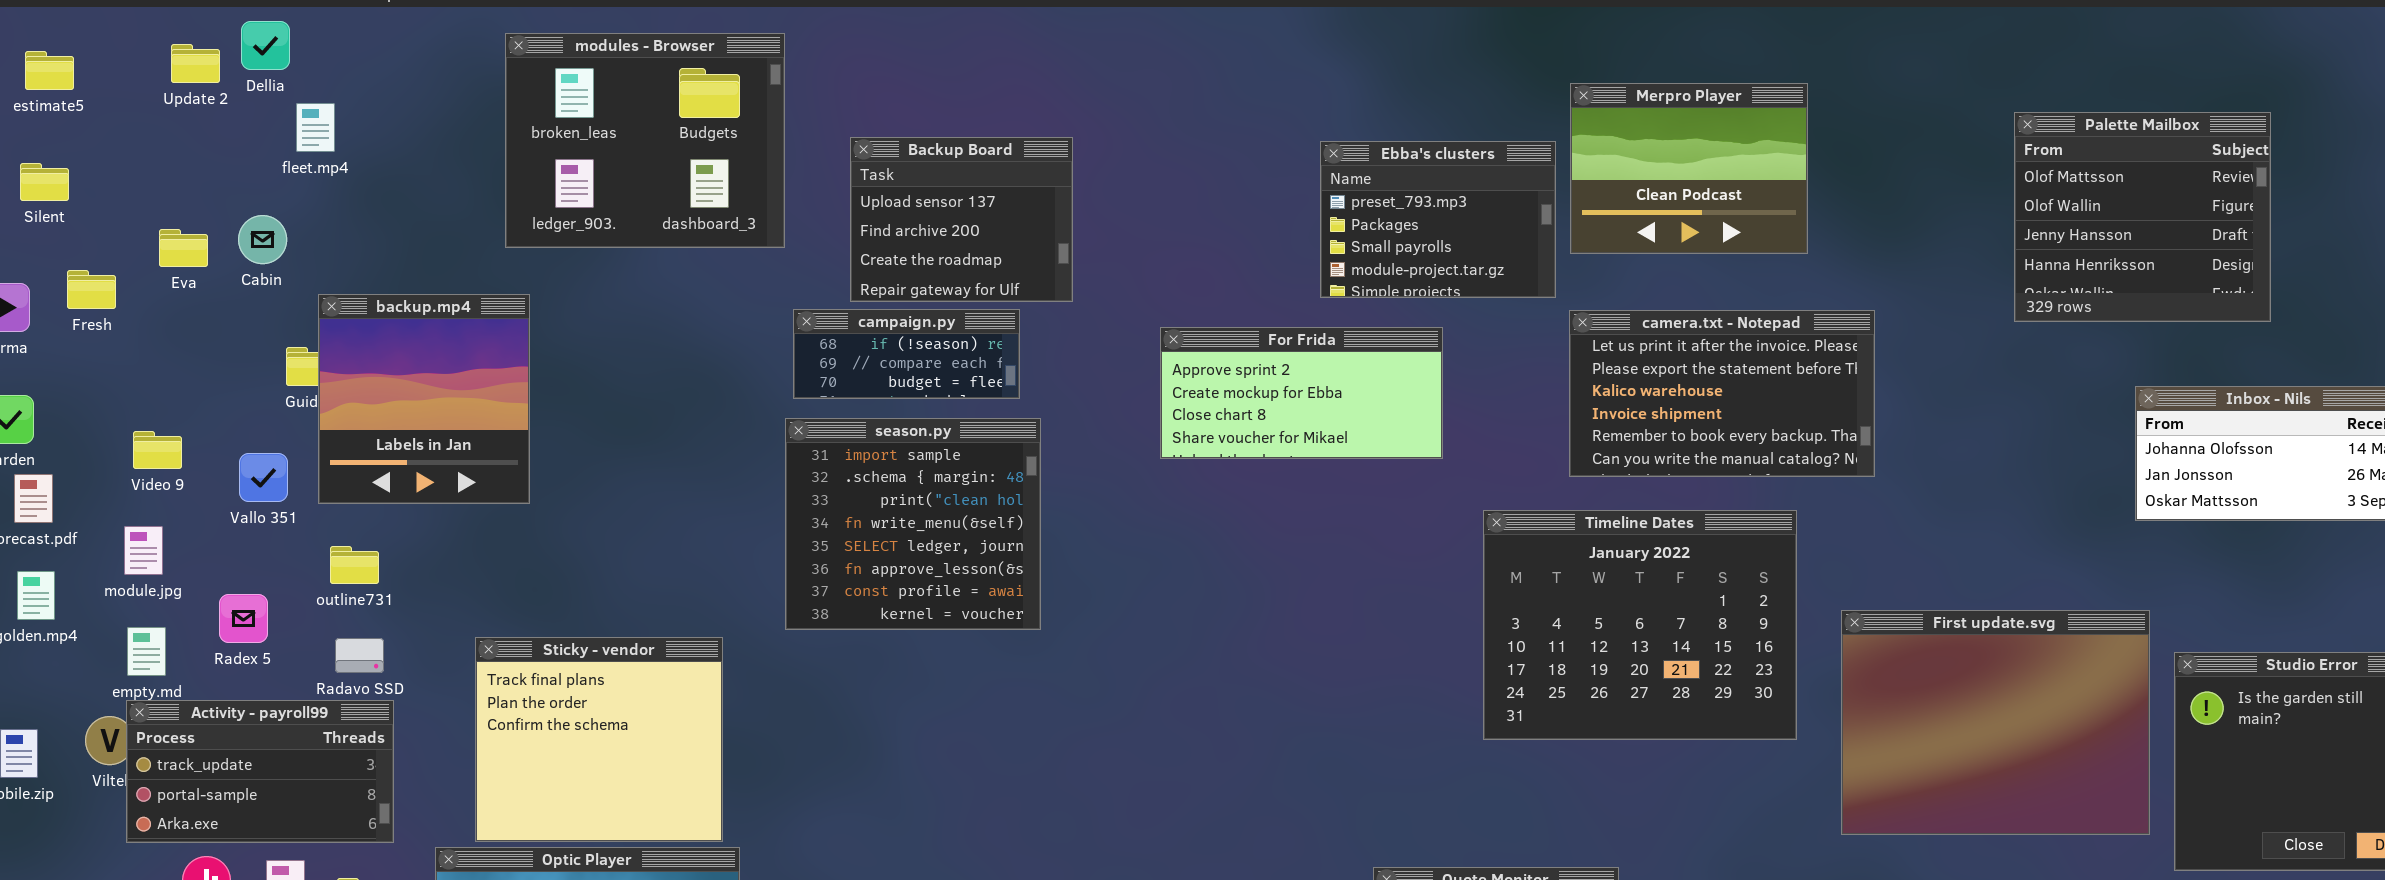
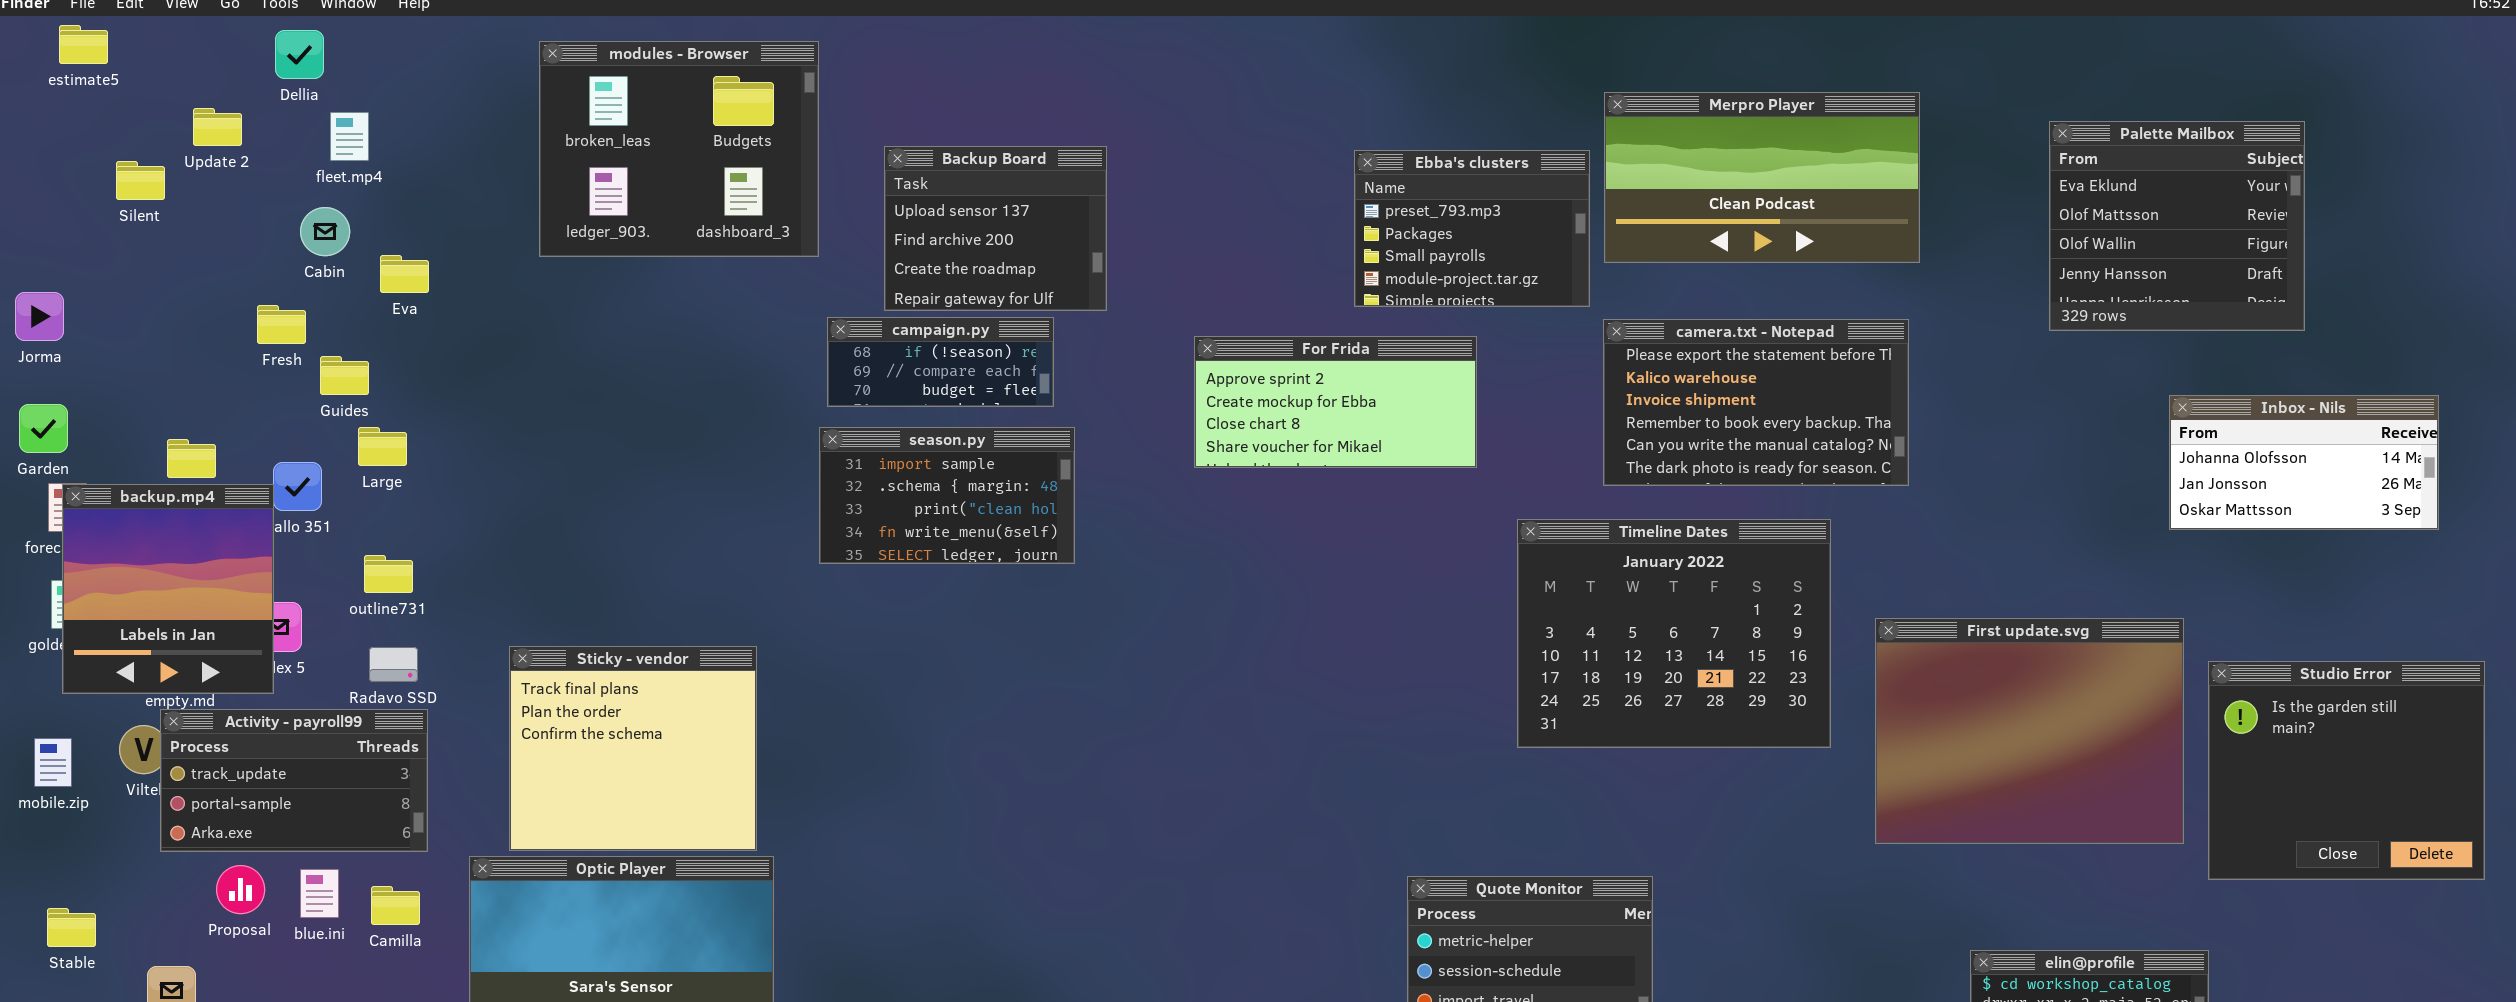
Update 2: [171,44,220,83] -> [193,108,242,146], moved
estimate5: [25,51,74,90] -> [59,25,108,64], moved
Merpro Player: [1570,83,1808,254] -> [1604,92,1920,263], resized
Palette Mailbox: [2014,112,2271,322] -> [2049,121,2305,331], scrolled up 1 row
Silent: [20,163,69,201] -> [116,161,165,200], moved
Cabin: [238,215,287,264] -> [300,207,350,256], moved
Eva: [159,229,208,267] -> [380,255,429,293], moved
Fresh: [67,270,116,309] -> [257,305,306,344], moved
backup.mp4: [318,294,530,504] -> [62,484,274,694], moved
camera.txt - Notepad: [1569,310,1875,477] -> [1603,319,1909,486], scrolled down 1 row
season.py: [785,418,1041,630] -> [819,427,1075,564], resized

